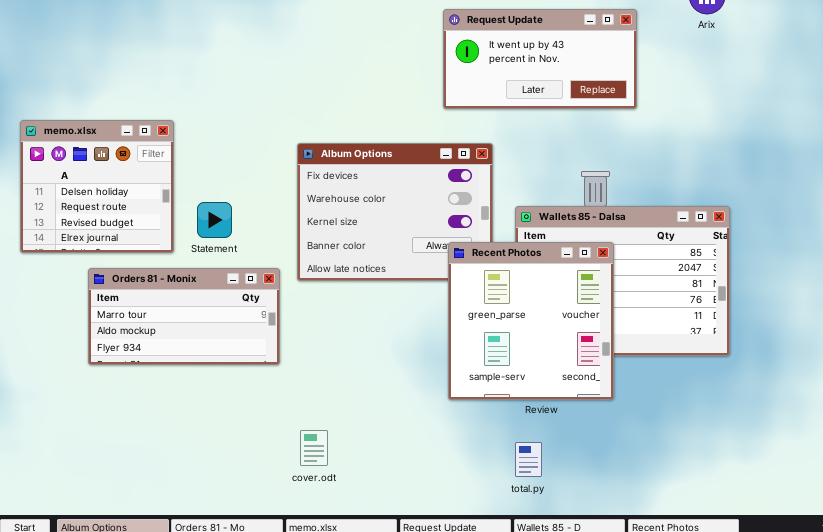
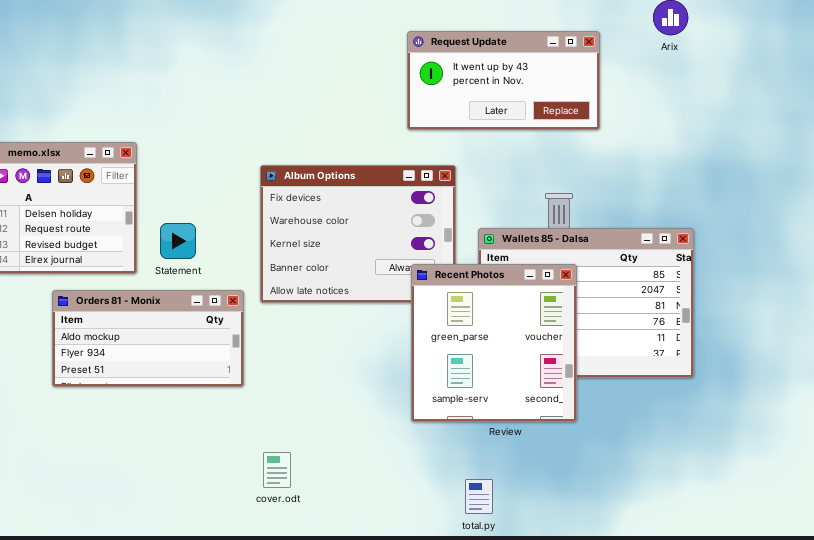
Orders 81 - Monix: [88,268,280,365] -> [52,290,244,387], scrolled down 1 row
total.py: [515,442,542,477] -> [465,479,493,514], moved

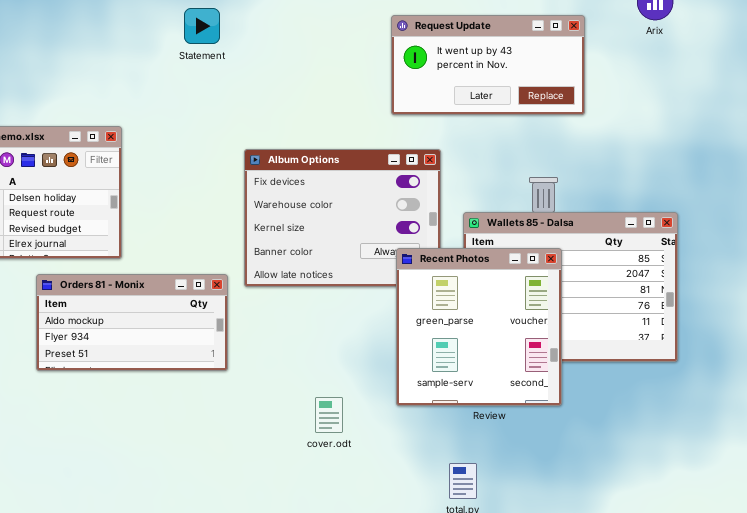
Statement: [160,223,196,259] -> [184,8,220,44], moved
cover.odt: [263,452,291,488] -> [315,397,343,433], moved

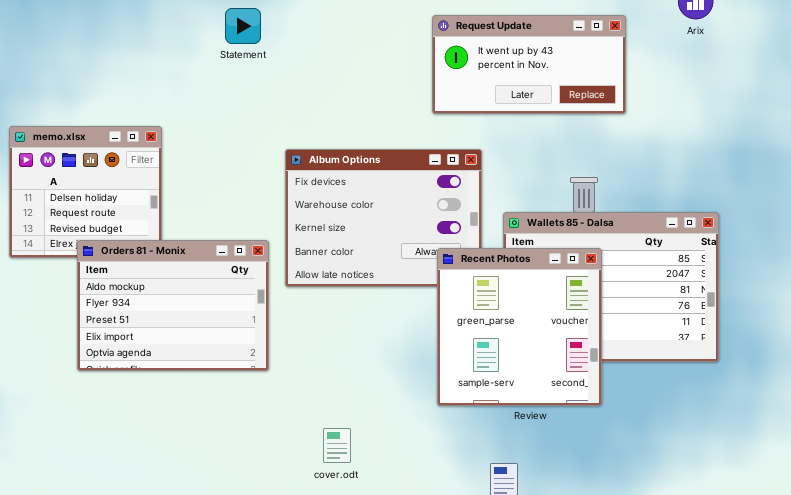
Orders 81 - Monix: [36,274,228,371] -> [77,240,269,371], resized
cover.odt: [315,397,343,433] -> [323,428,351,463], moved

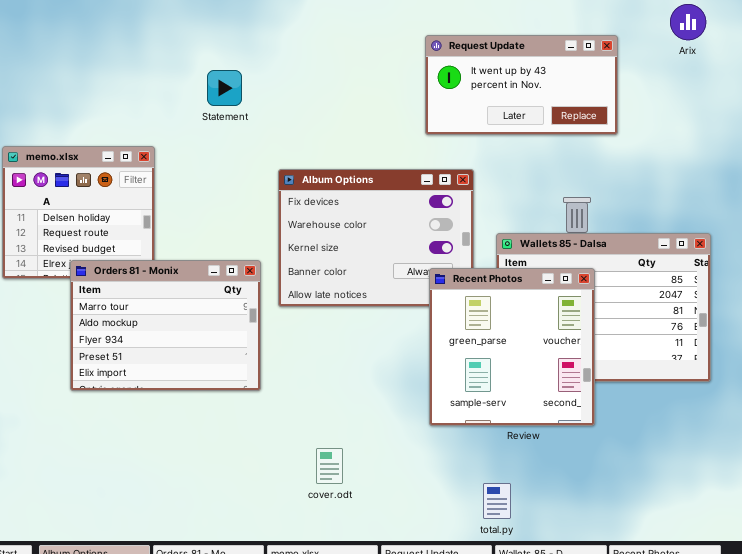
Statement: [225,8,261,44] -> [207,70,242,106], moved
Orders 81 - Monix: [77,240,269,371] -> [70,260,261,391], scrolled up 1 row

